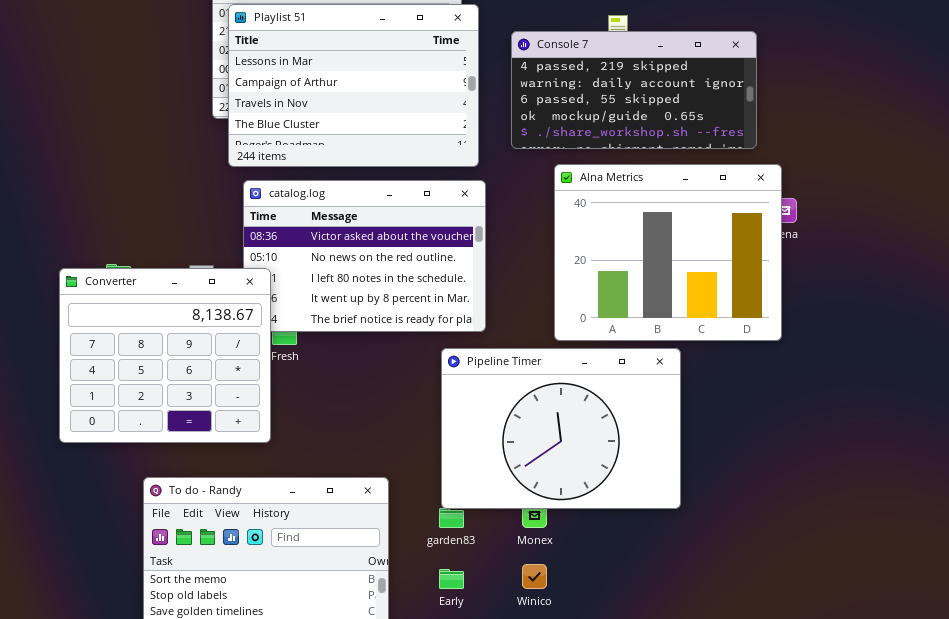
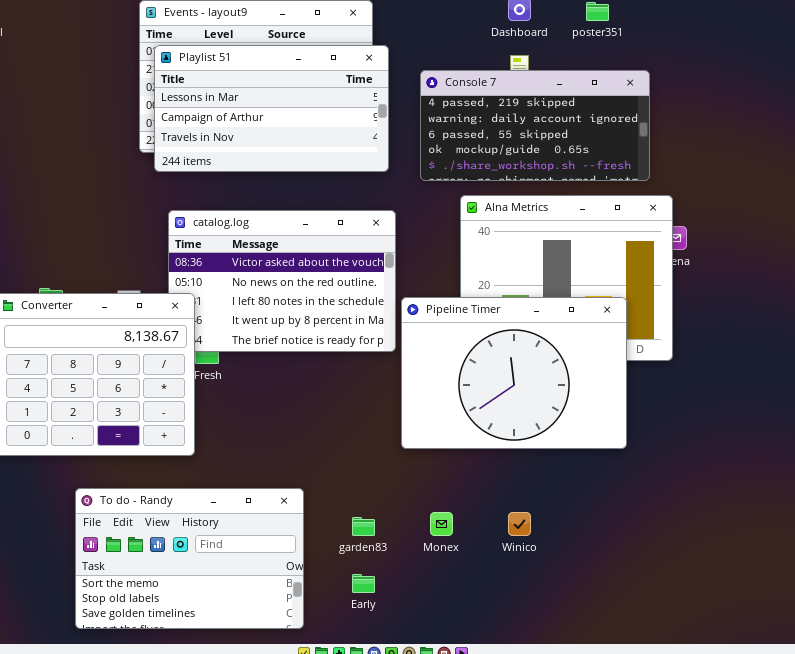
Playlist 51: [228,4,479,167] -> [154,45,389,172], resized
Pipeline Timer: [441,348,681,509] -> [401,297,627,449], moved
Winico: [522,564,547,589] -> [508,512,531,536], moved

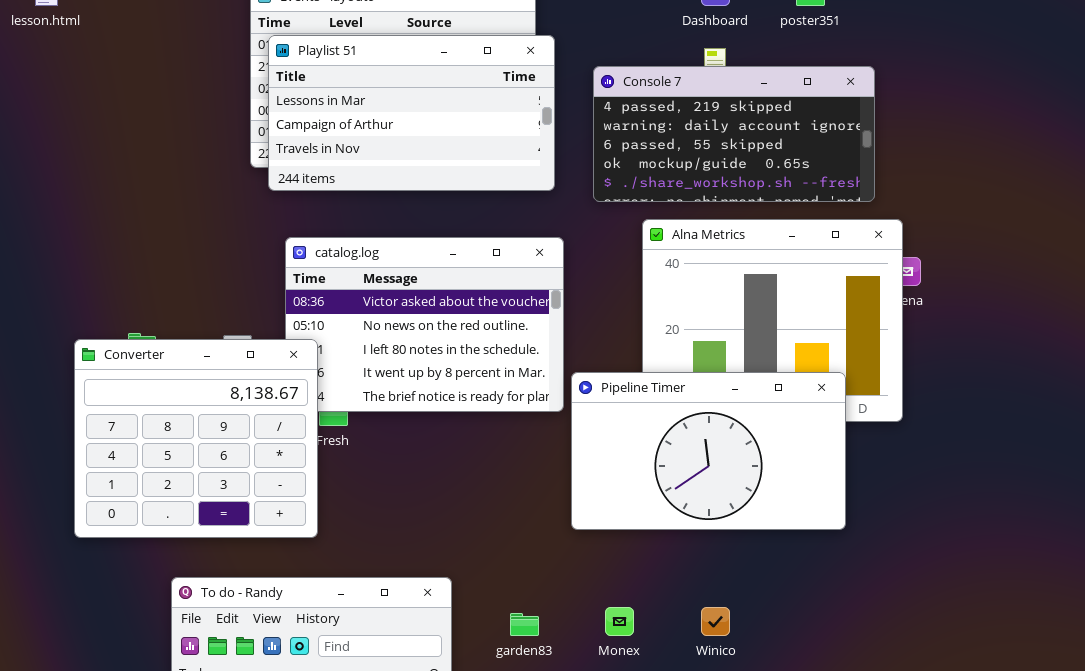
Pipeline Timer: [401,297,627,449] -> [571,372,846,530], resized

